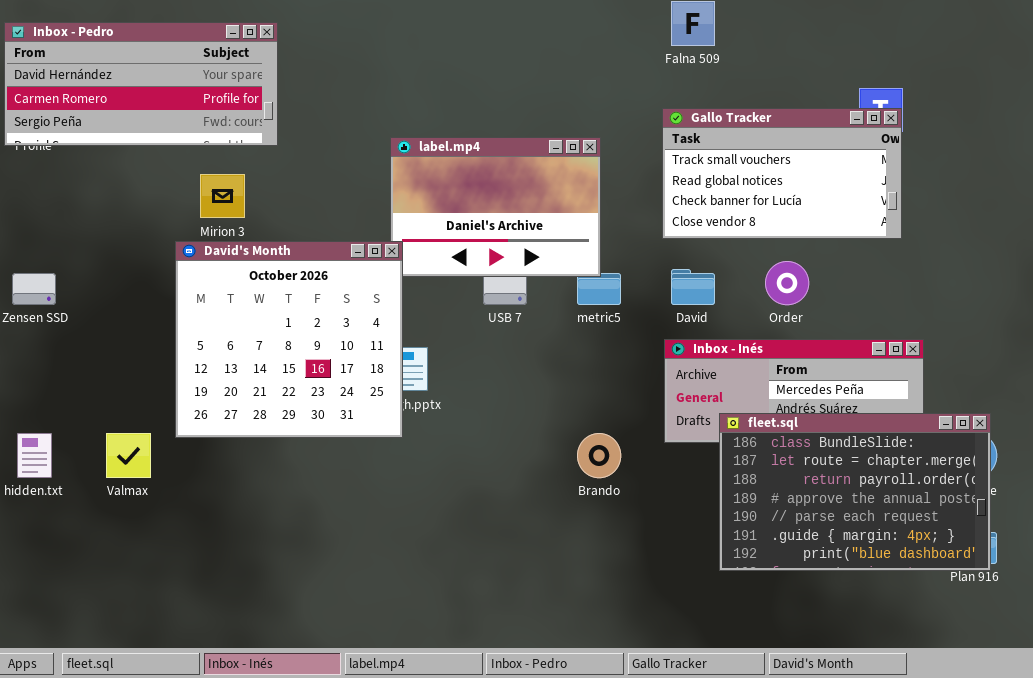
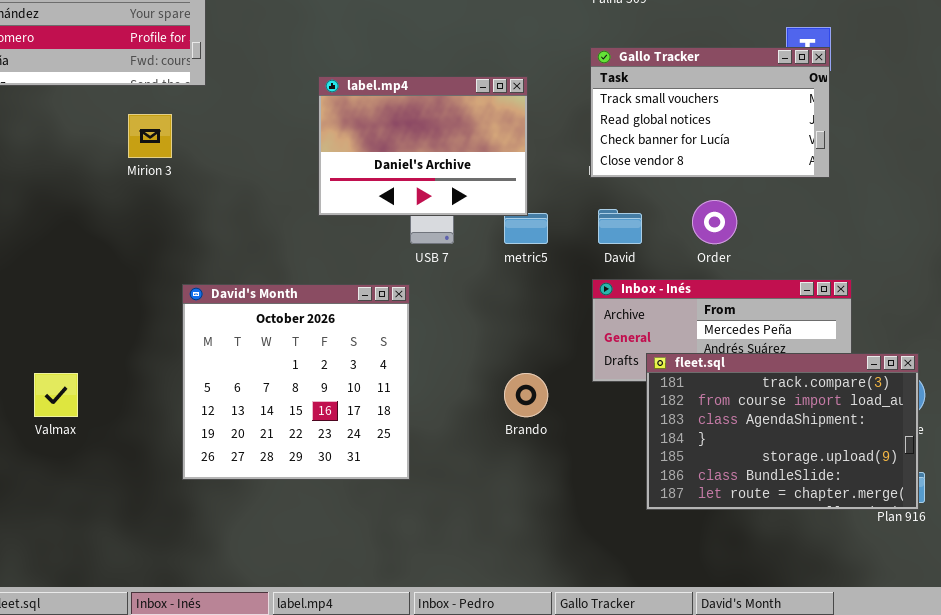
David's Month: [175,241,403,438] -> [182,284,410,480], moved
fleet.sql: [719,413,991,571] -> [646,353,919,510], scrolled up 5 rows

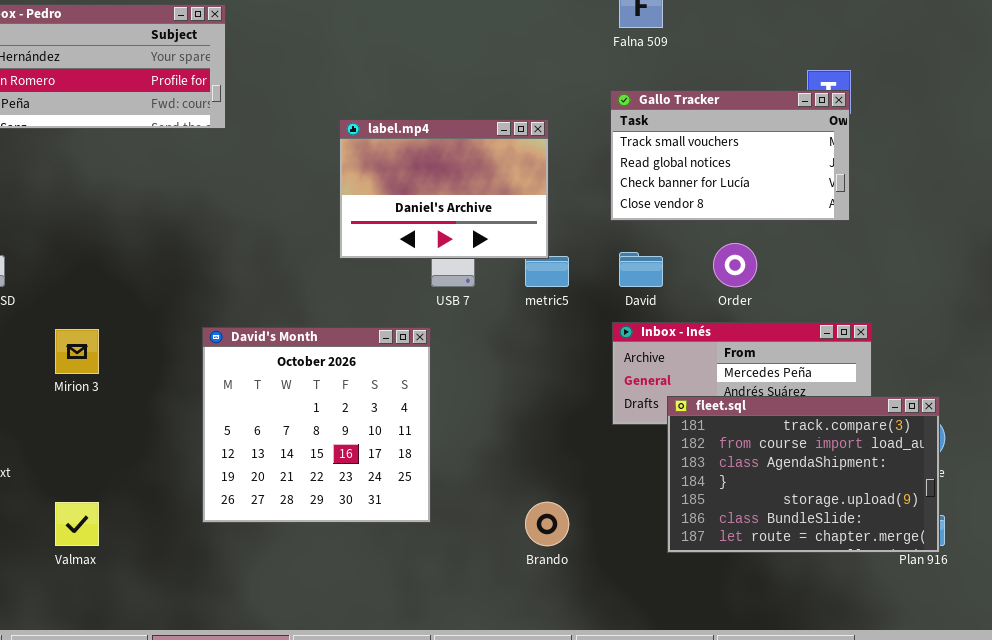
Mirion 3: [128,114,172,158] -> [55,329,99,374], moved
Valmax: [34,373,78,417] -> [55,502,99,546], moved
Brando: [504,373,548,417] -> [525,502,569,546], moved

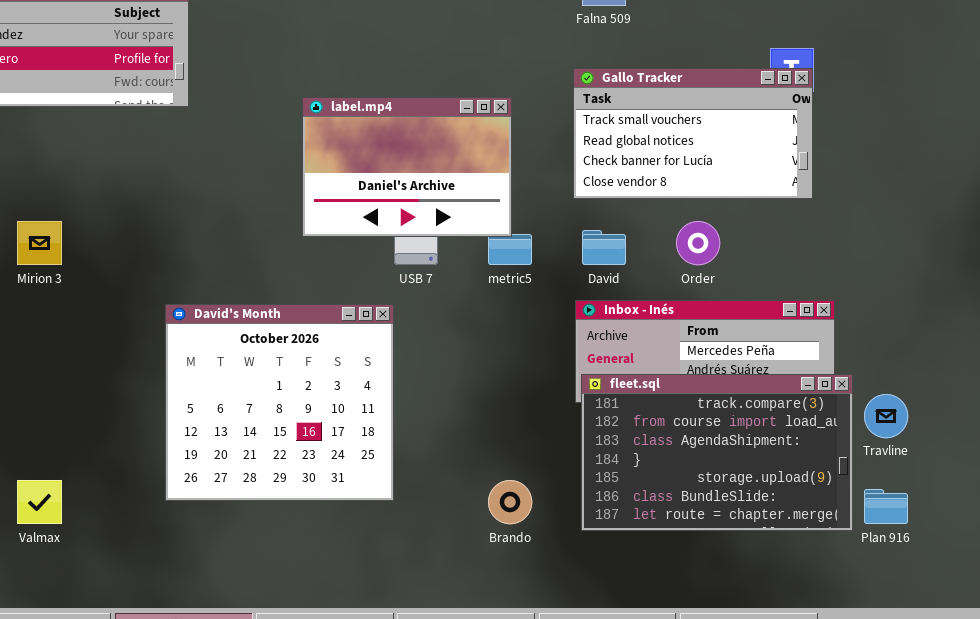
Mirion 3: [55,329,99,374] -> [17,221,62,265], moved
fleet.sql: [667,396,940,553] -> [581,374,853,531], moved

